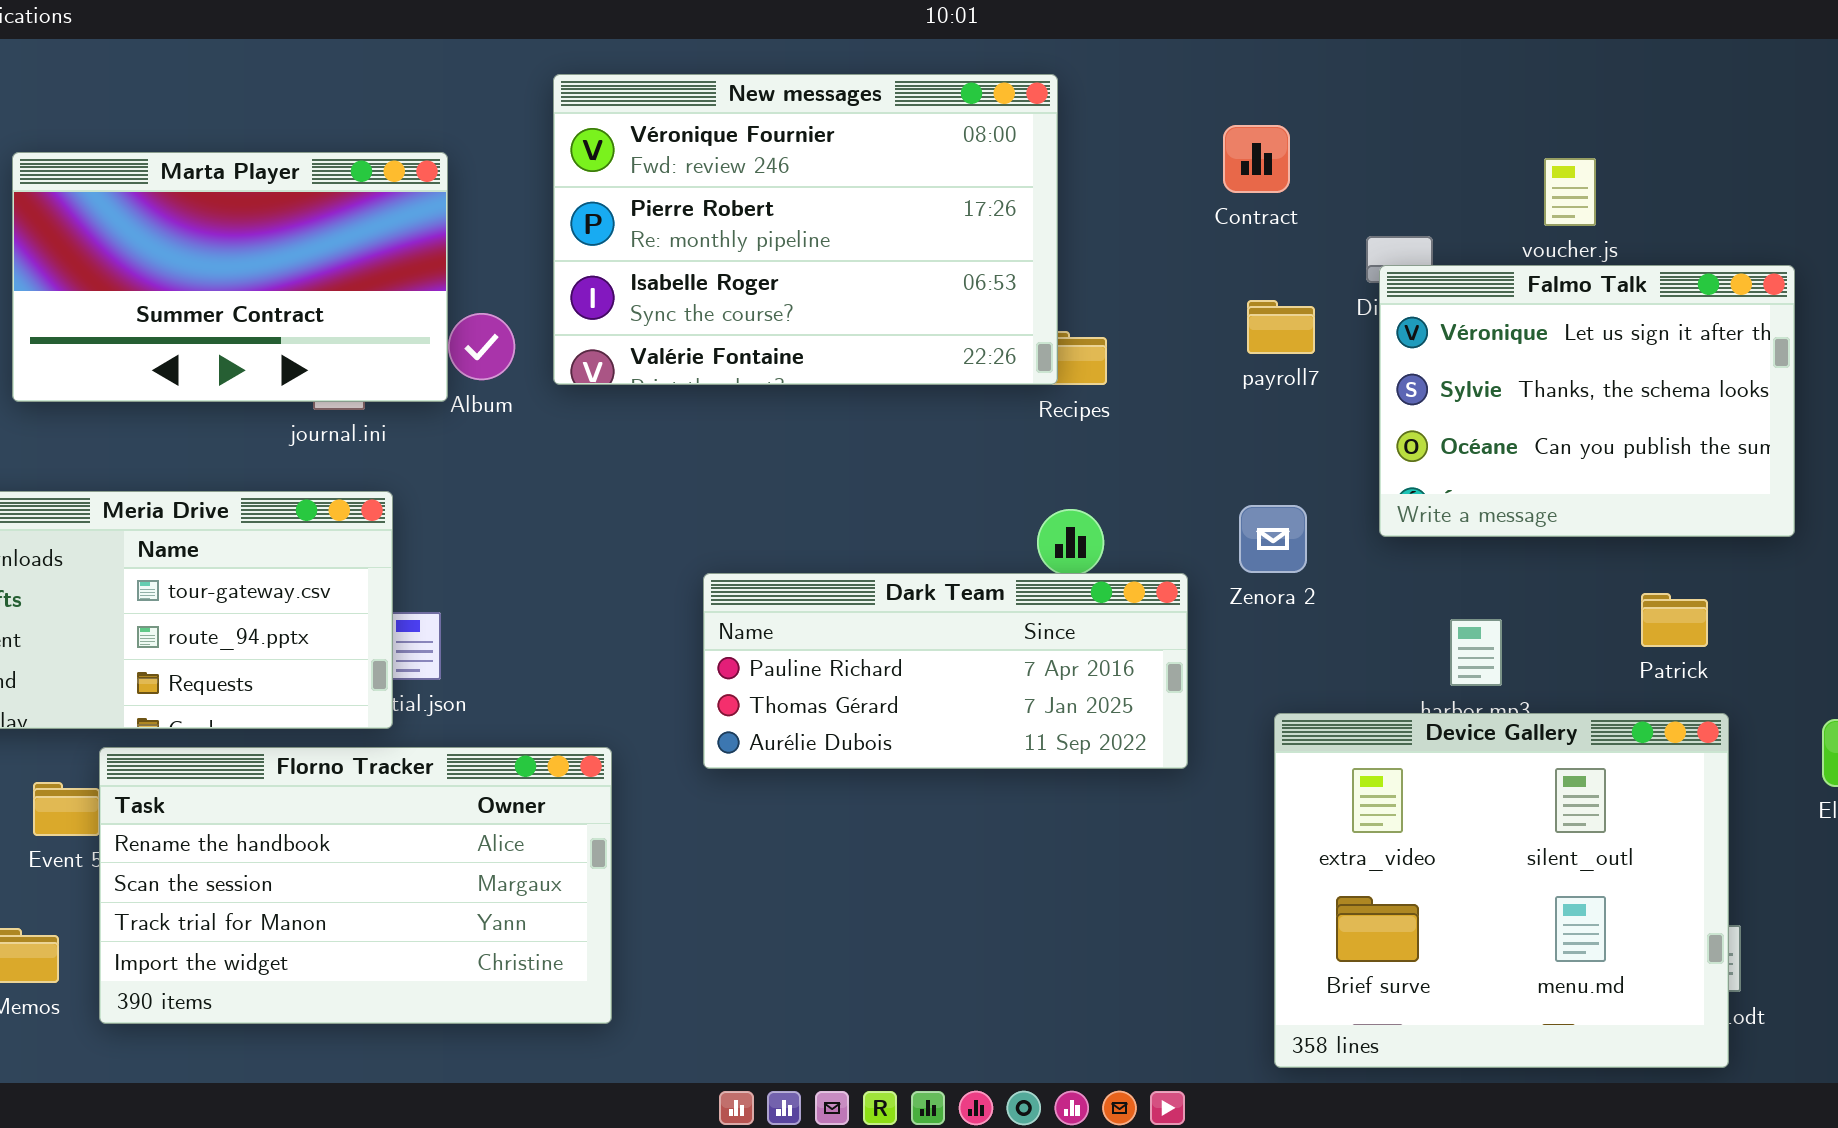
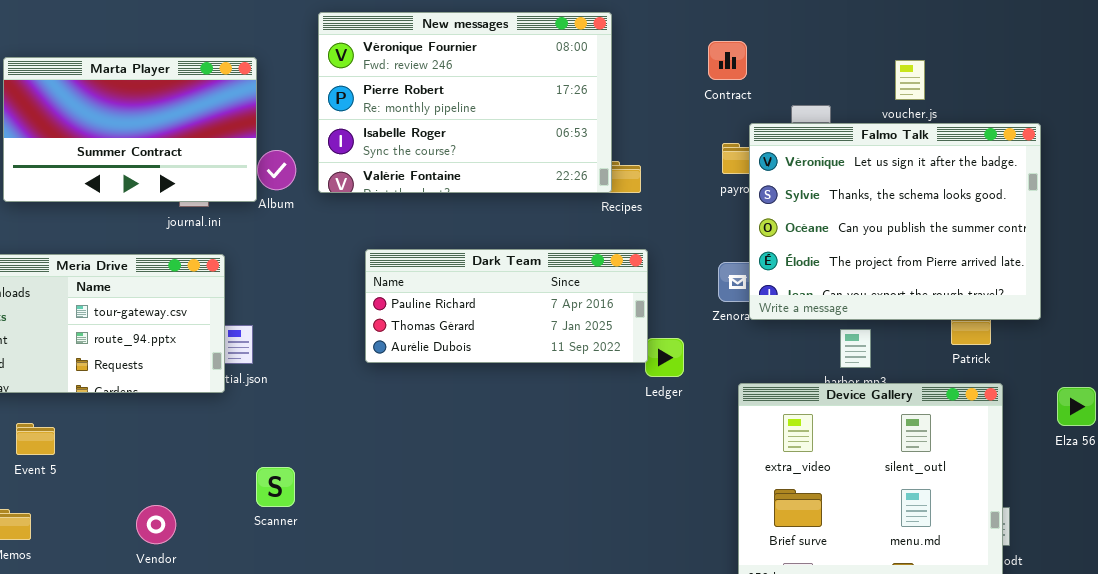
Falmo Talk: [1379,265,1795,537] -> [749,123,1041,320], resized
Dark Team: [703,573,1188,769] -> [365,249,648,363], moved
Florno Tracker: [99,747,612,1024] -> none, closed

